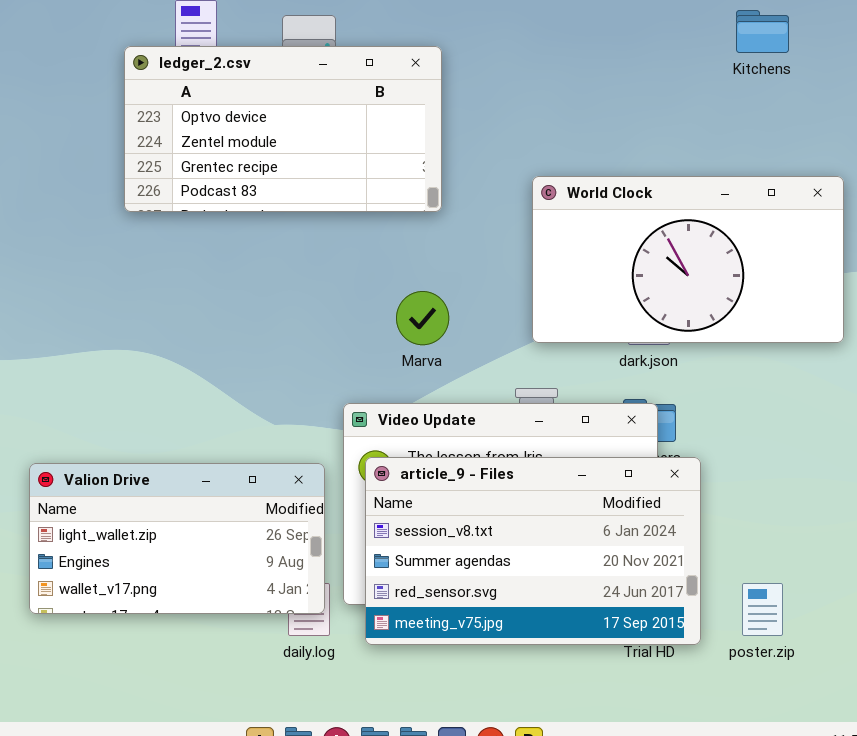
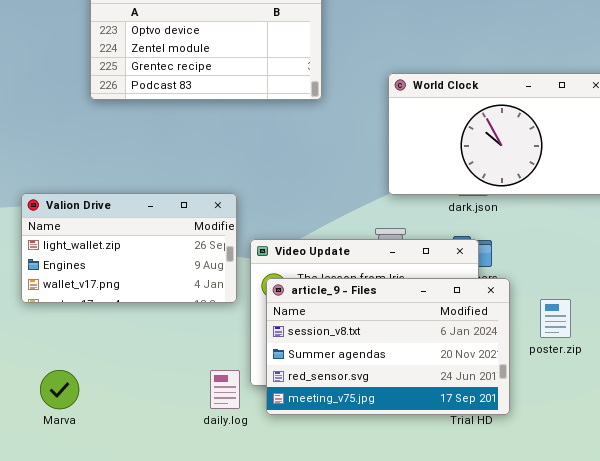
Marva: [396,291,449,345] -> [40,370,79,409], moved
Valion Drive: [29,463,325,614] -> [21,193,237,303], moved
poster.zip: [742,583,783,636] -> [540,299,571,338], moved

